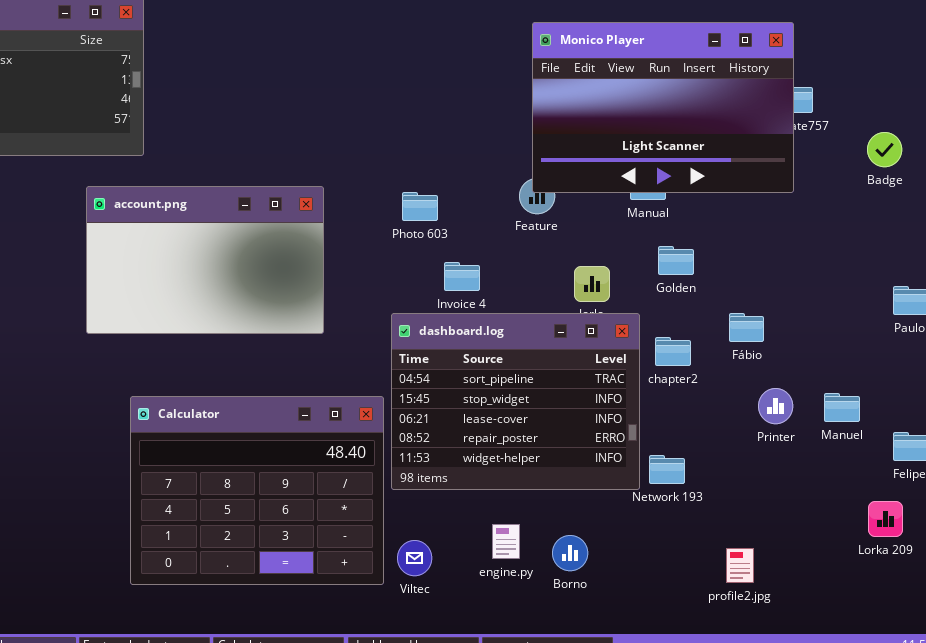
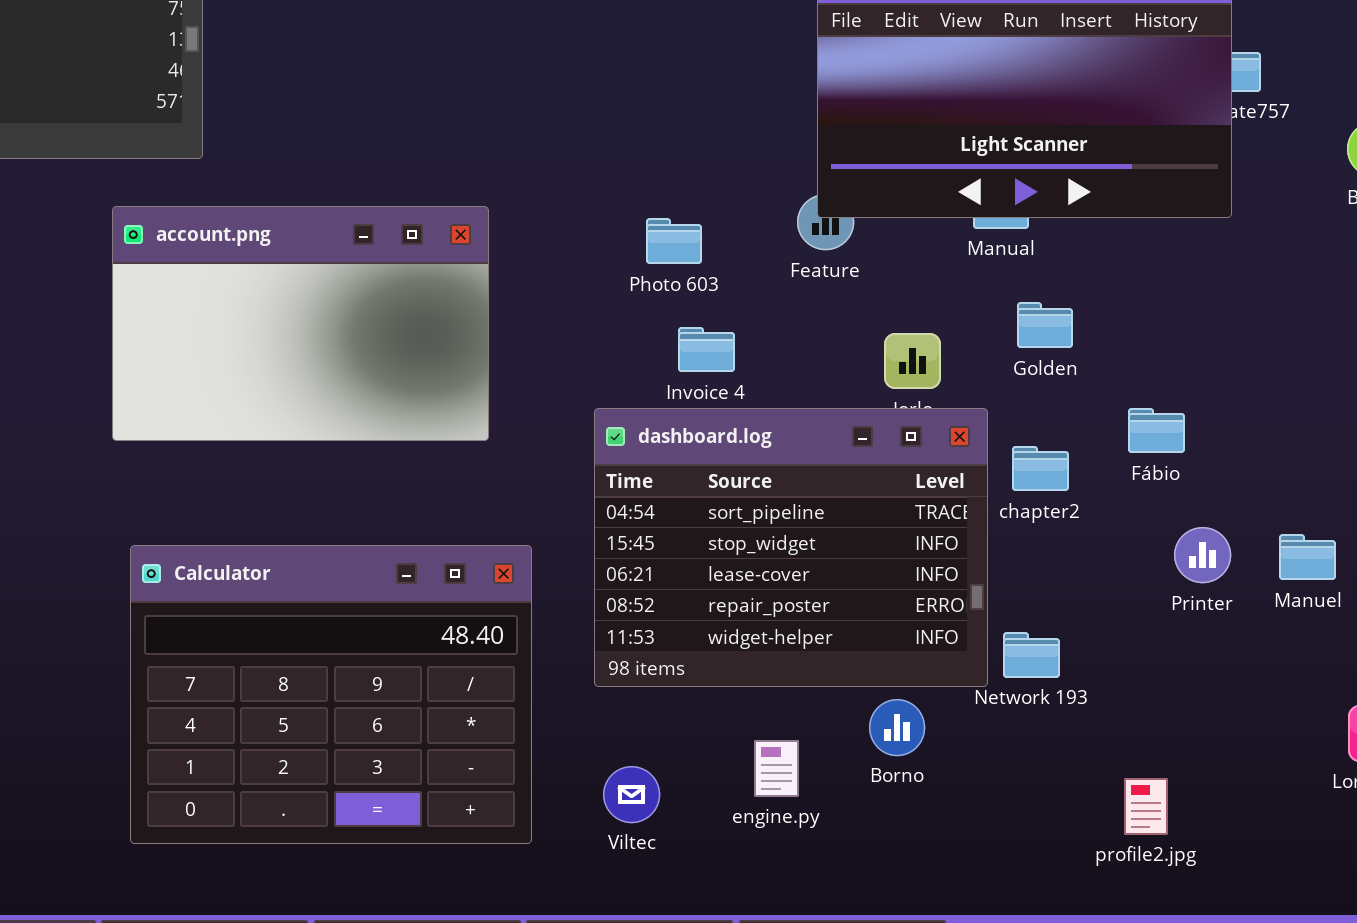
Photo 603: [402,192,438,221] -> [646,218,702,264], moved
Calculator: [130,396,384,585] -> [130,545,532,844], moved
Borno: [552,535,588,571] -> [869,699,925,756], moved

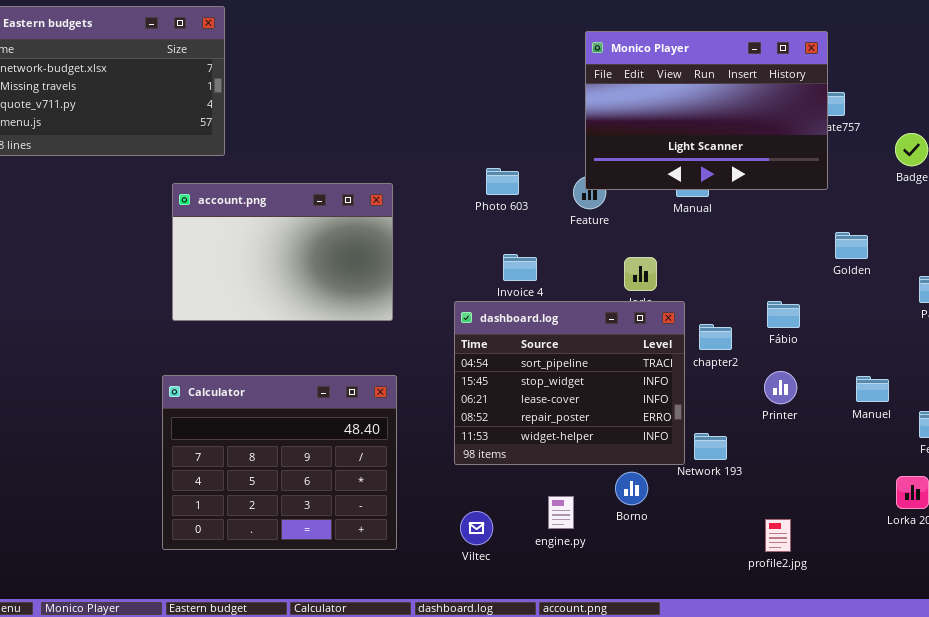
Photo 603: [646,218,702,264] -> [486,168,519,195], moved
Golden: [1017,302,1073,348] -> [835,232,868,259], moved
Printer: [1174,527,1231,583] -> [764,371,797,404], moved
Calculator: [130,545,532,844] -> [162,375,397,550], moved

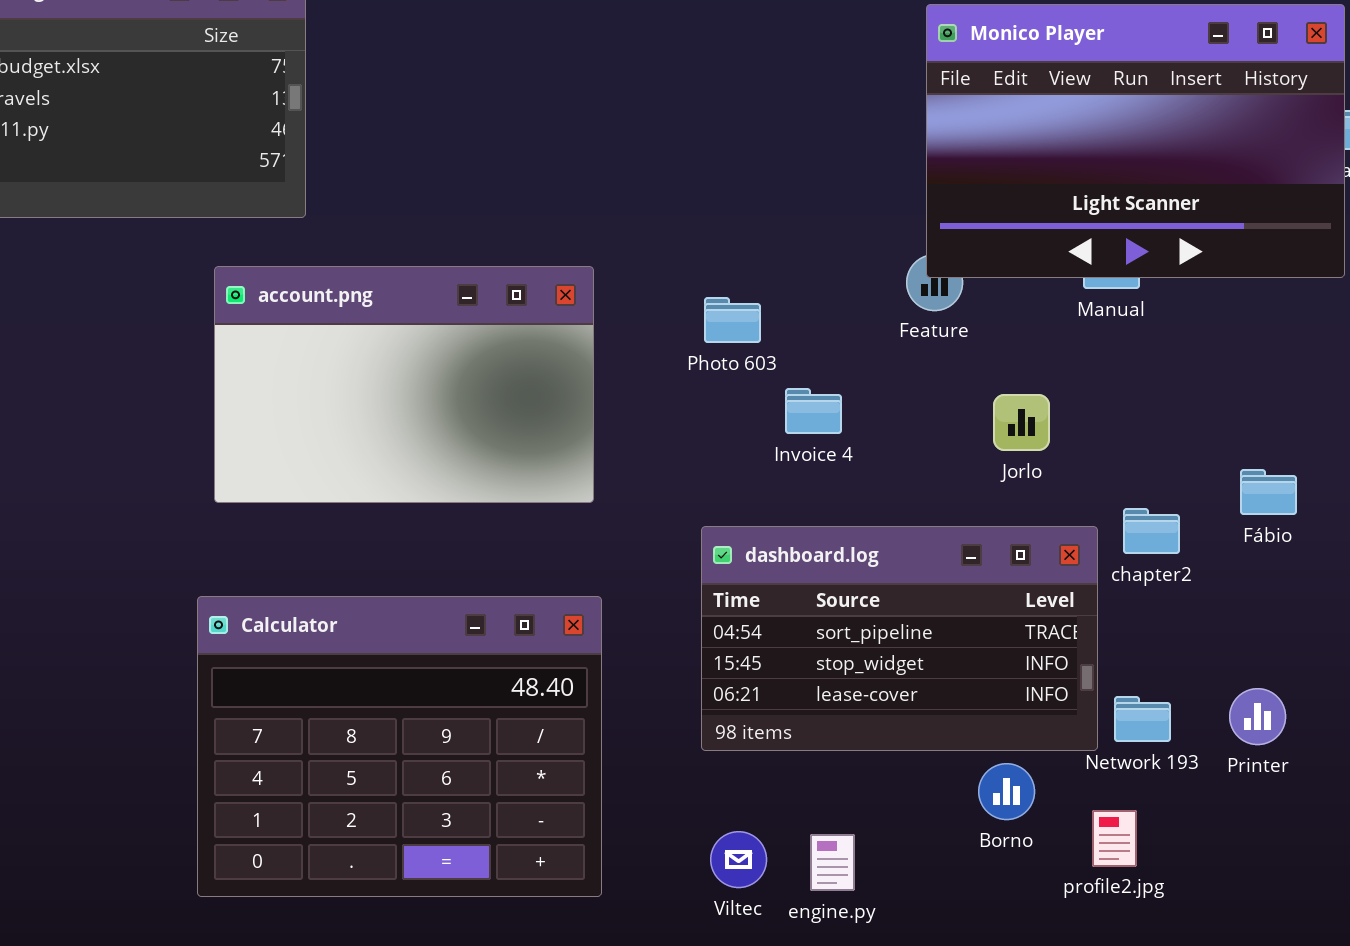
Photo 603: [486,168,519,195] -> [704,297,761,343], moved
dashboard.log: [454,301,685,465] -> [701,526,1098,751], resized
Printer: [764,371,797,404] -> [1229,688,1286,745], moved
engine.py: [548,496,574,529] -> [810,834,855,891], moved
profile2.jpg: [765,519,791,552] -> [1092,810,1137,867], moved

